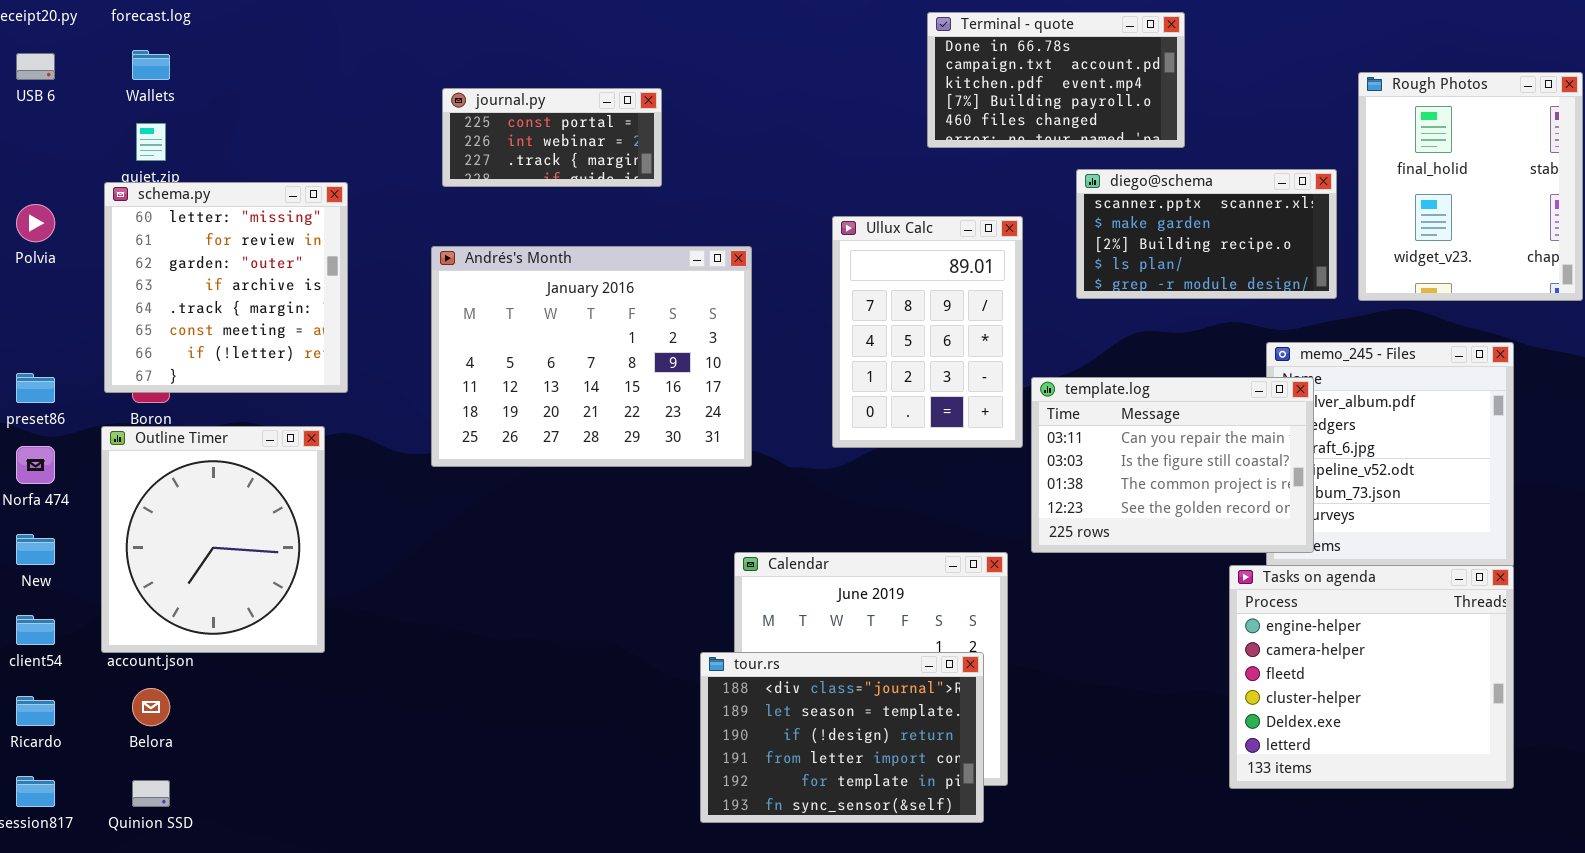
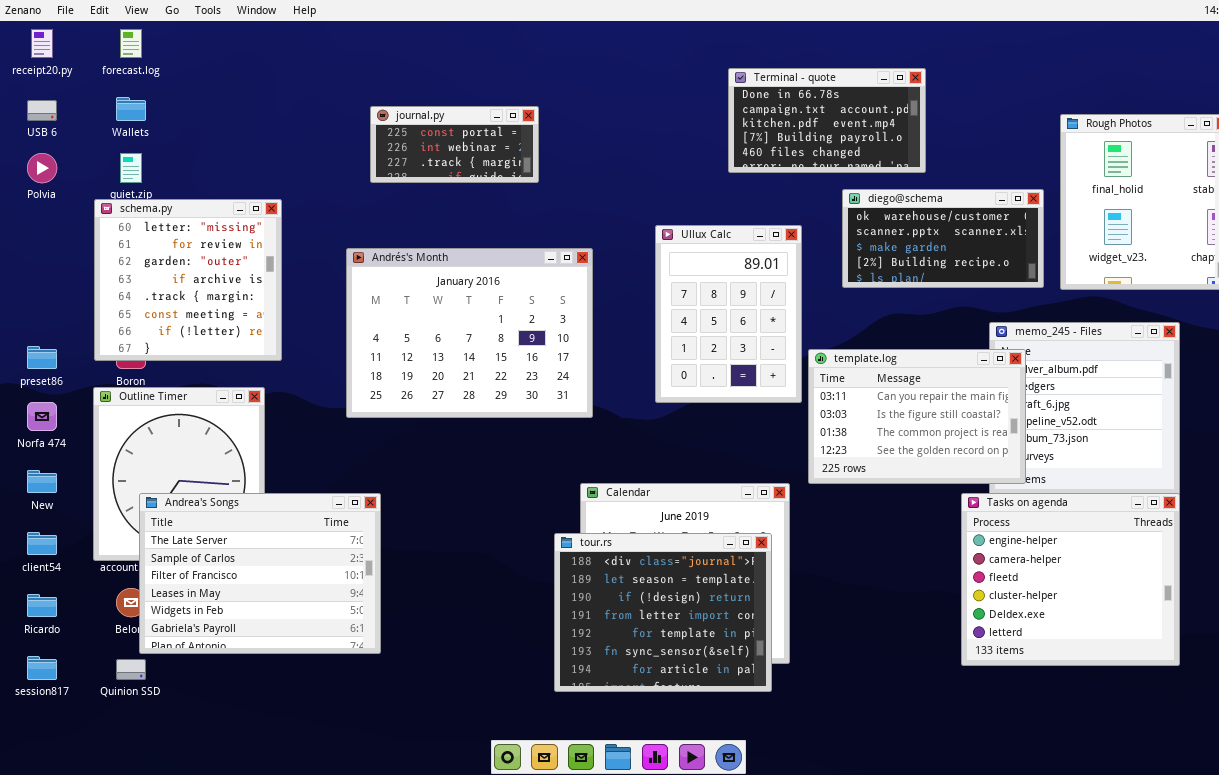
journal.py: [442,88,662,187] -> [370,106,539,183], moved
diego@schema: [1076,169,1337,299] -> [842,189,1044,288], scrolled up 1 row
Polvia: [16,204,55,242] -> [27,153,57,183], moved
Andrea's Songs: none -> [139,493,381,654], opened
tour.rs: [700,652,984,823] -> [554,533,772,692], resized

